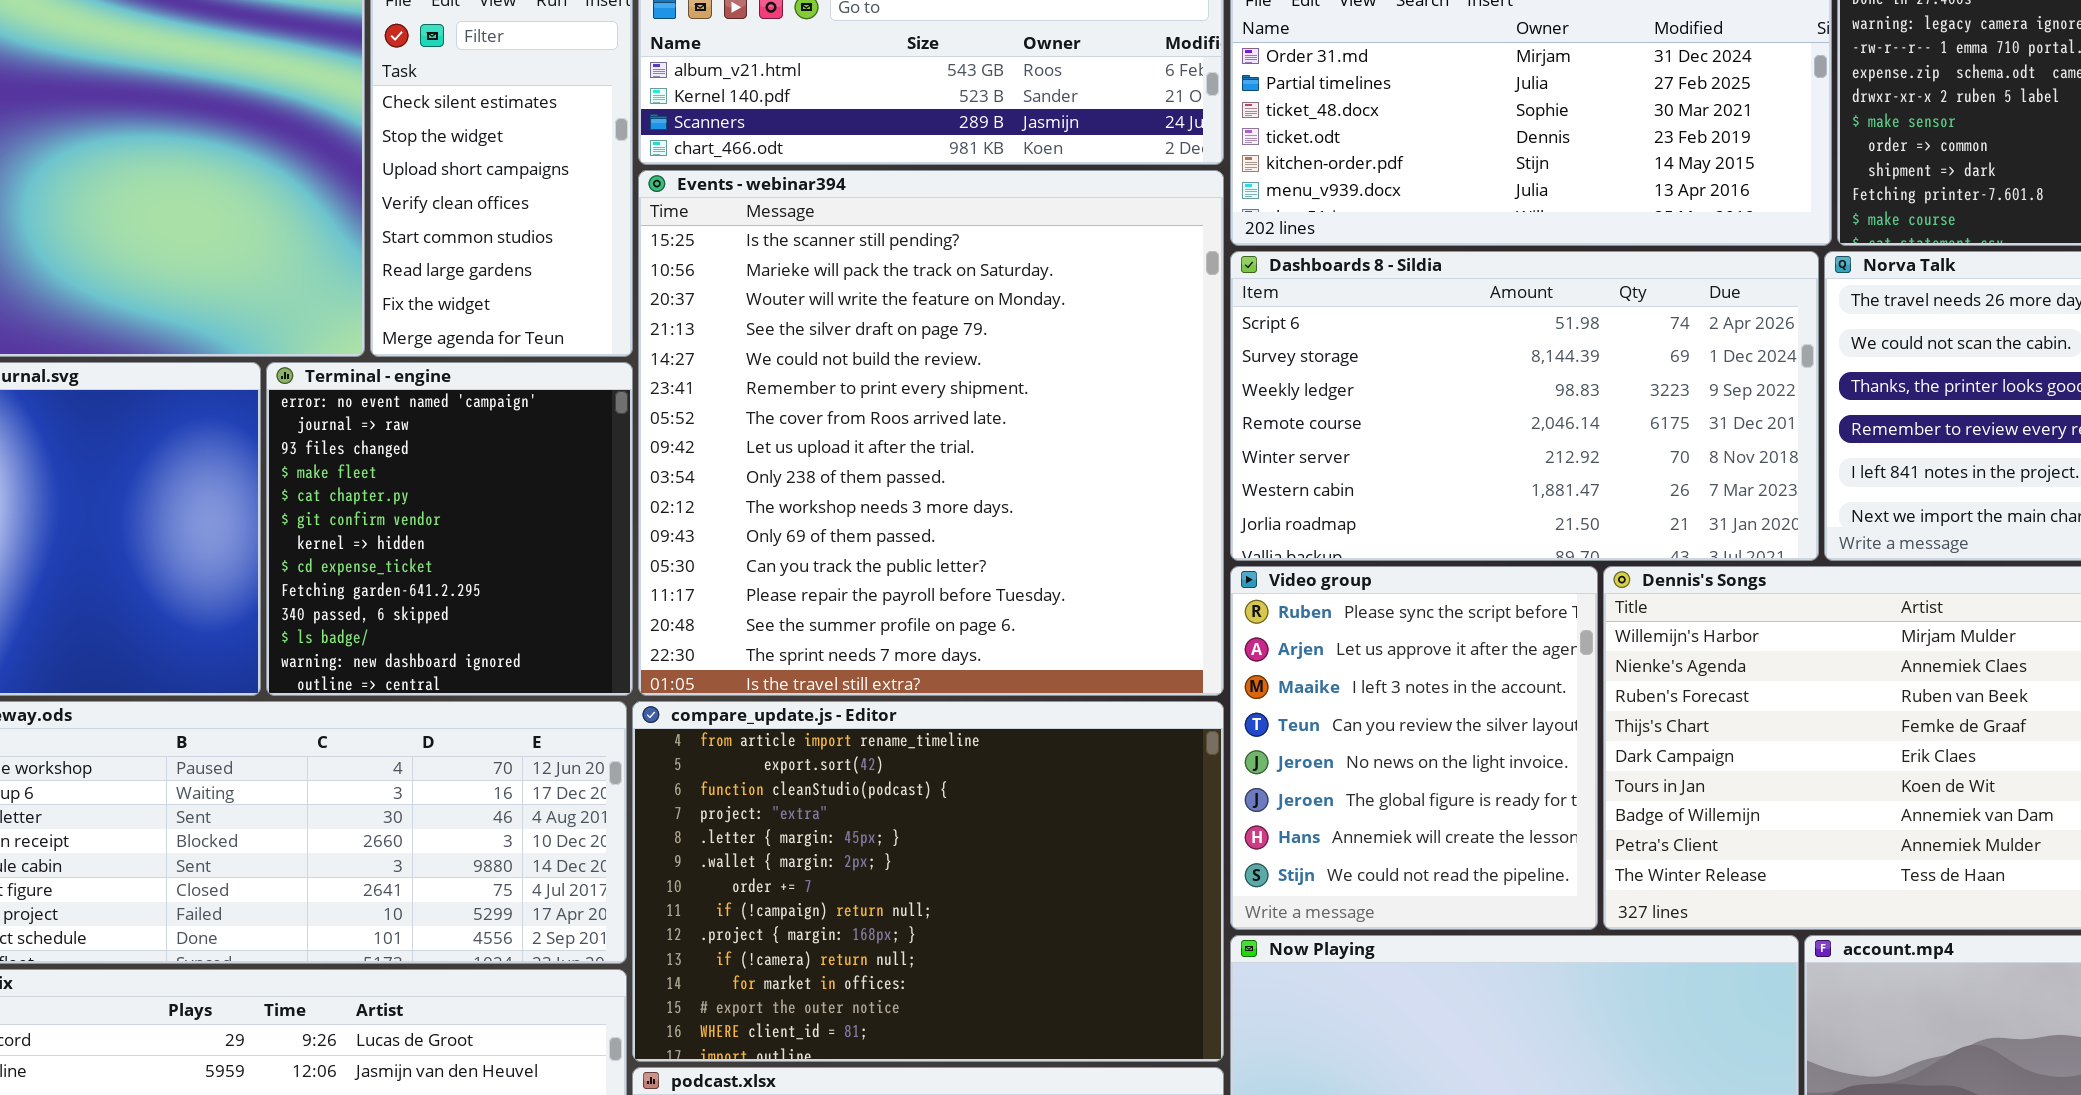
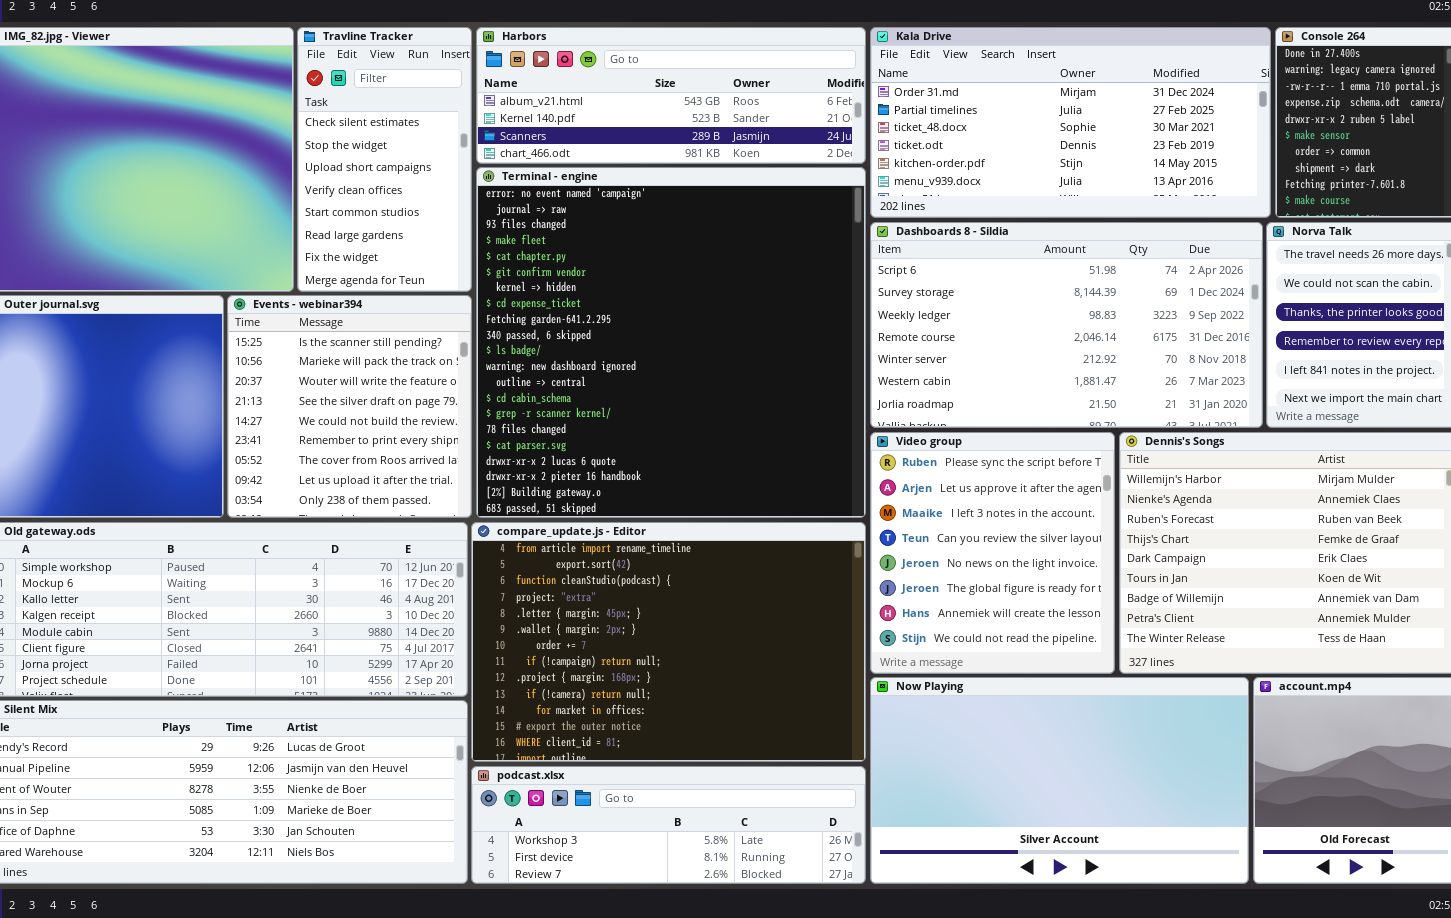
Events - webinar394: [638,170,1224,696] -> [227,295,472,518], moved, resized
Terminal - engine: [266,362,633,696] -> [476,167,866,518], moved, resized

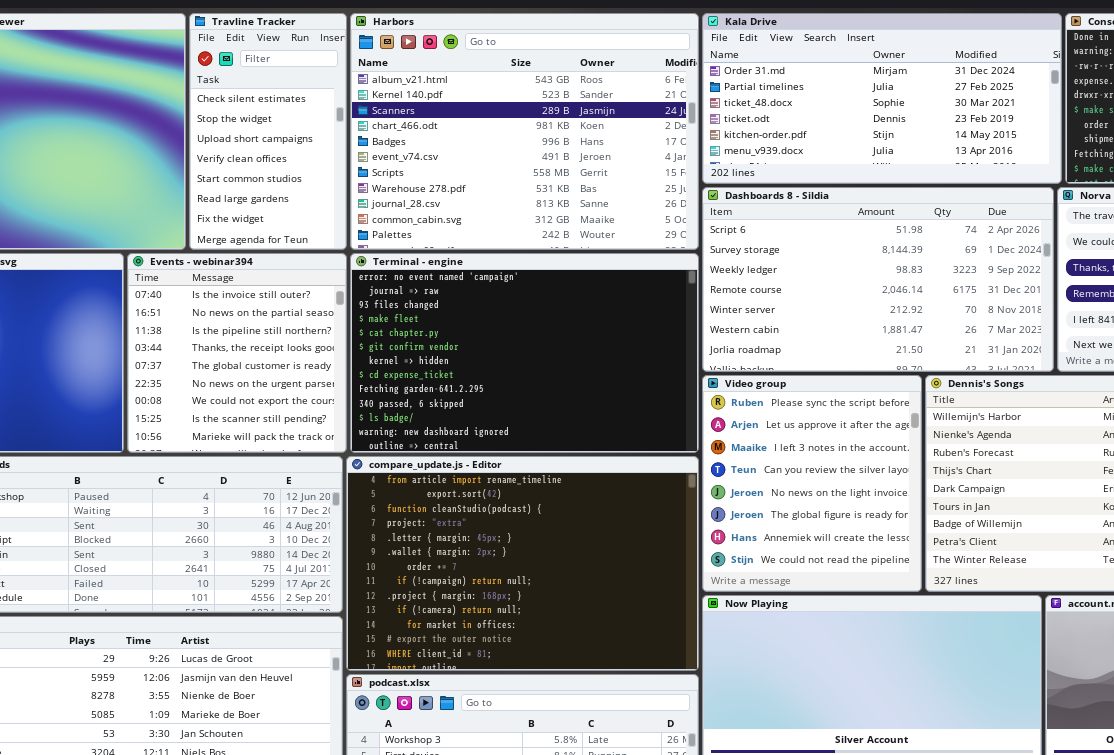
Harbors: [476,27,866,164] -> [350,13,699,250], resized
Terminal - engine: [476,167,866,518] -> [350,253,699,453], resized
Events - webinar394: [227,295,472,518] -> [127,253,347,453], scrolled up 7 rows

